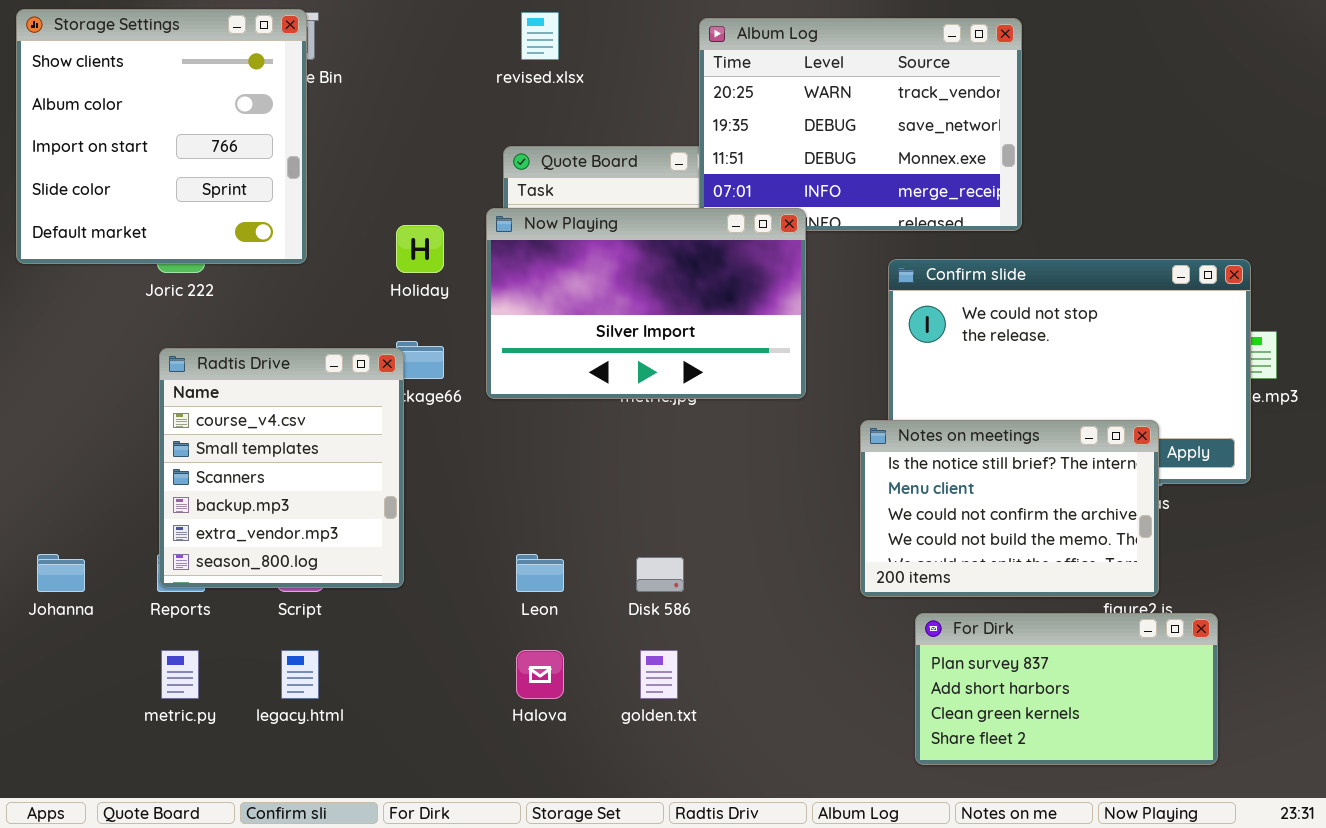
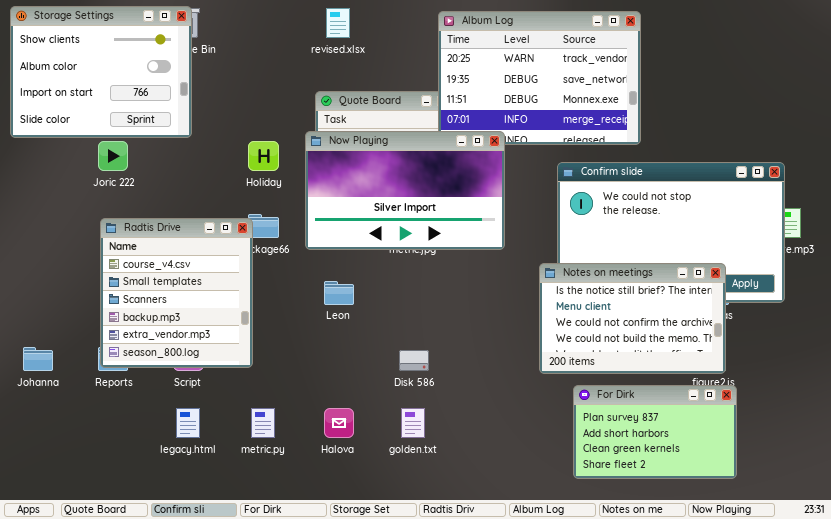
Storage Settings: [16,9,307,264] -> [10,6,192,138], resized
Leon: [516,554,564,592] -> [324,281,354,305], moved
For Dirk: [915,613,1218,765] -> [573,385,737,479], resized
metric.py: [161,650,199,699] -> [251,408,275,438], moved

